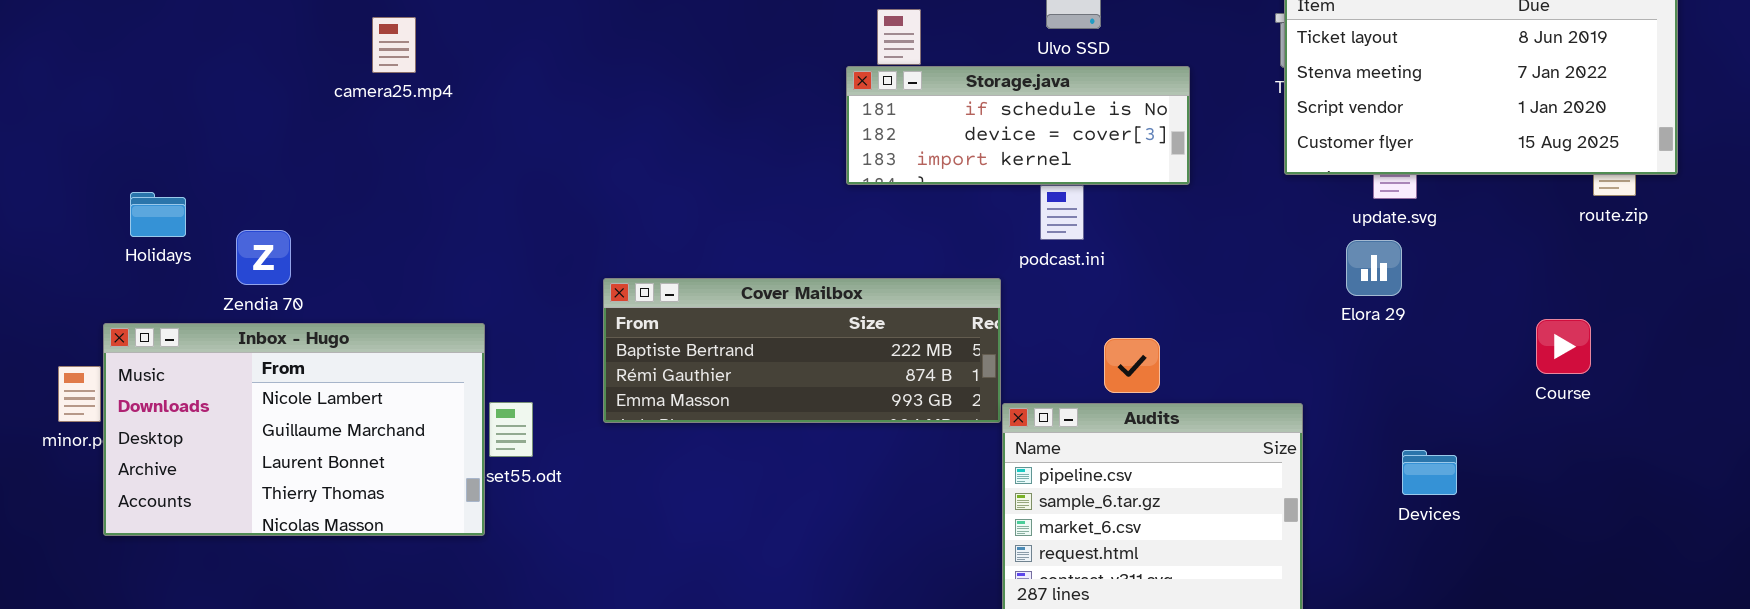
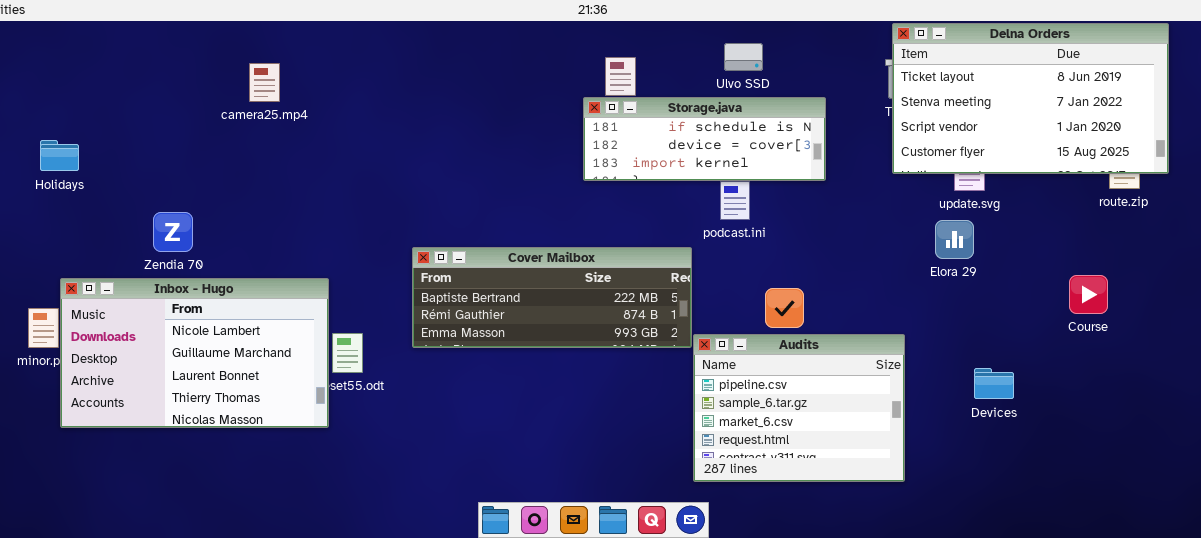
Holidays: [130,192,186,237] -> [40,140,79,171], moved

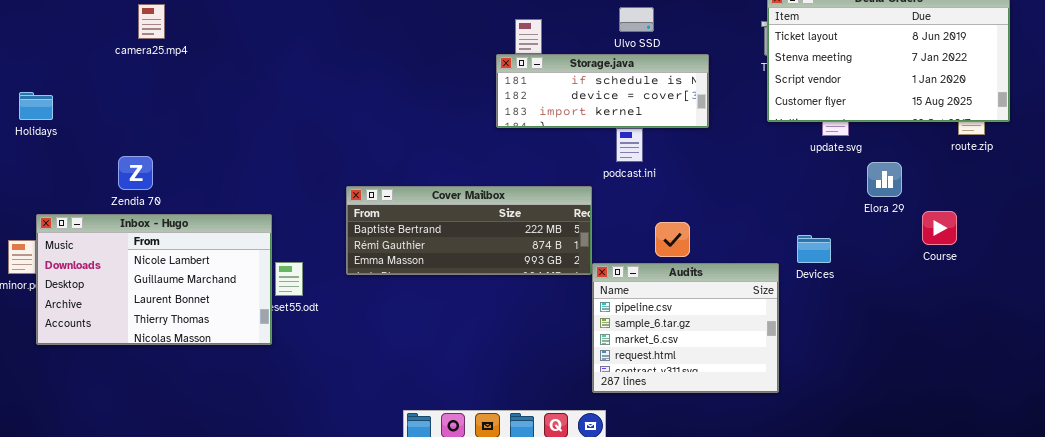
camera25.mp4: [249,63,280,102] -> [138,4,165,39], moved
Elora 29: [935,220,974,259] -> [867,162,902,197], moved
Devices: [974,368,1014,399] -> [797,235,831,263], moved

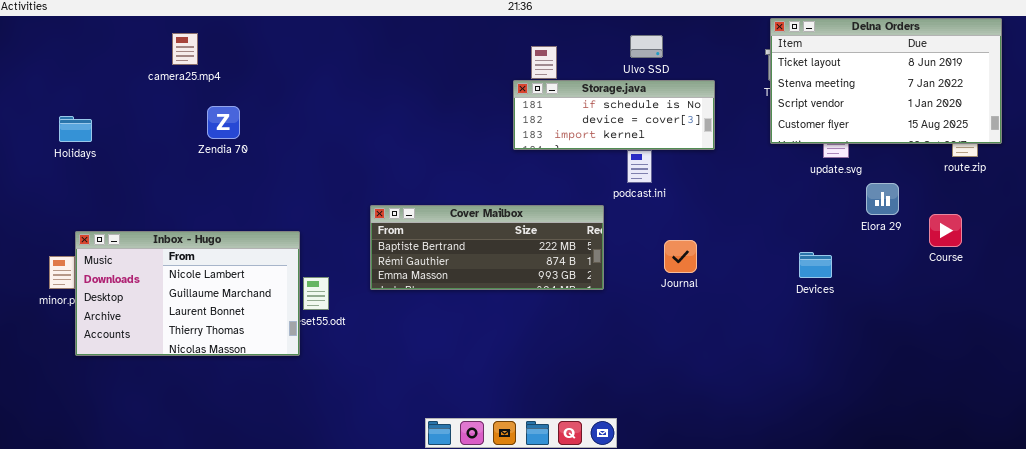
Zendia 70: [118,156,153,190] -> [207,106,240,139], moved
Course: [922,211,957,245] -> [929,214,962,247], moved
Audits: [592,263,779,393] -> none, closed

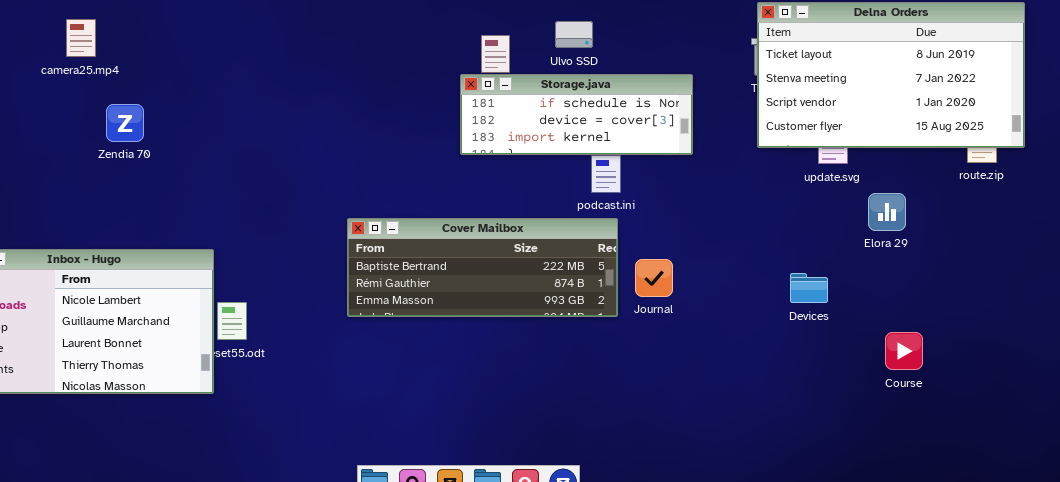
Ulvo SSD: [630,35,663,58] -> [555,21,593,48], moved
Cover Mailbox: [370,205,604,290] -> [347,218,618,317], moved
Course: [929,214,962,247] -> [885,332,923,370], moved

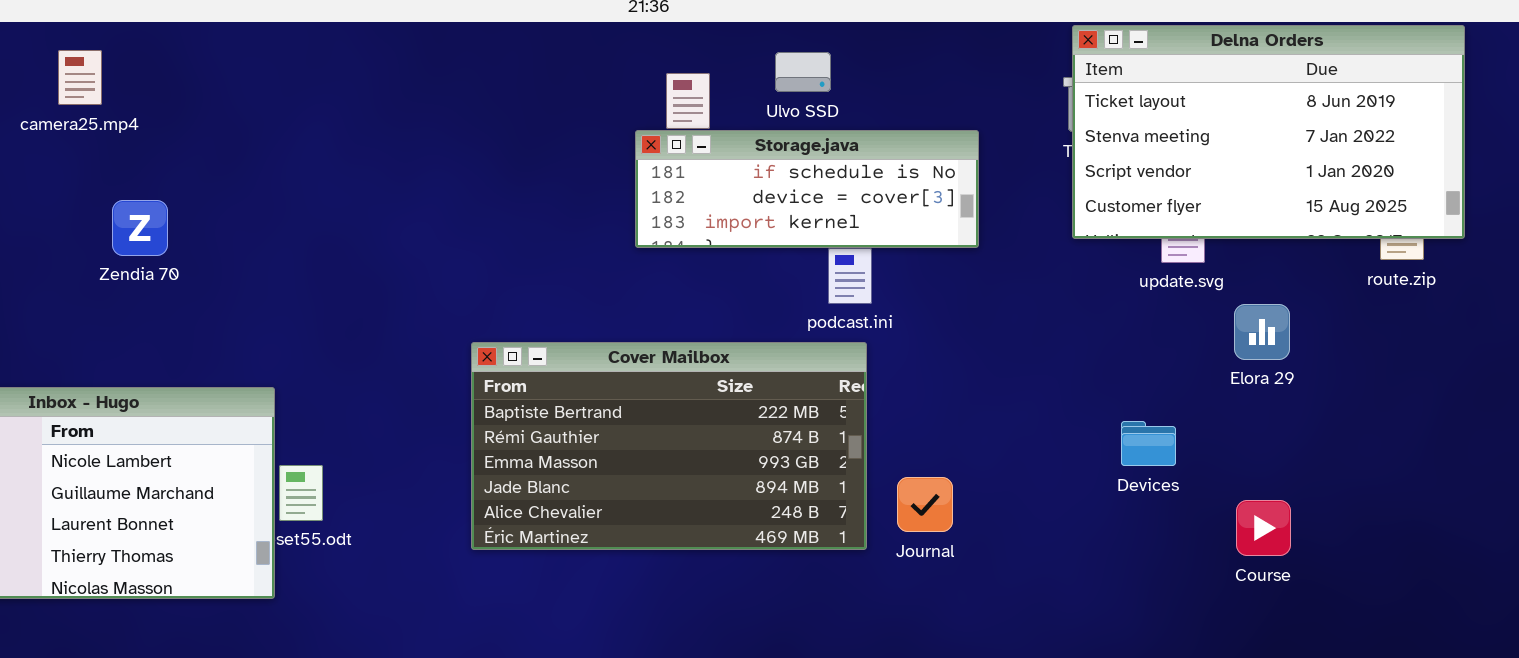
Zendia 70: [106,104,144,142] -> [112,200,168,256], moved
Cover Mailbox: [347,218,618,317] -> [471,342,867,550], resized
Journal: [635,259,673,297] -> [897,477,953,532], moved
Course: [885,332,923,370] -> [1236,500,1291,556], moved

